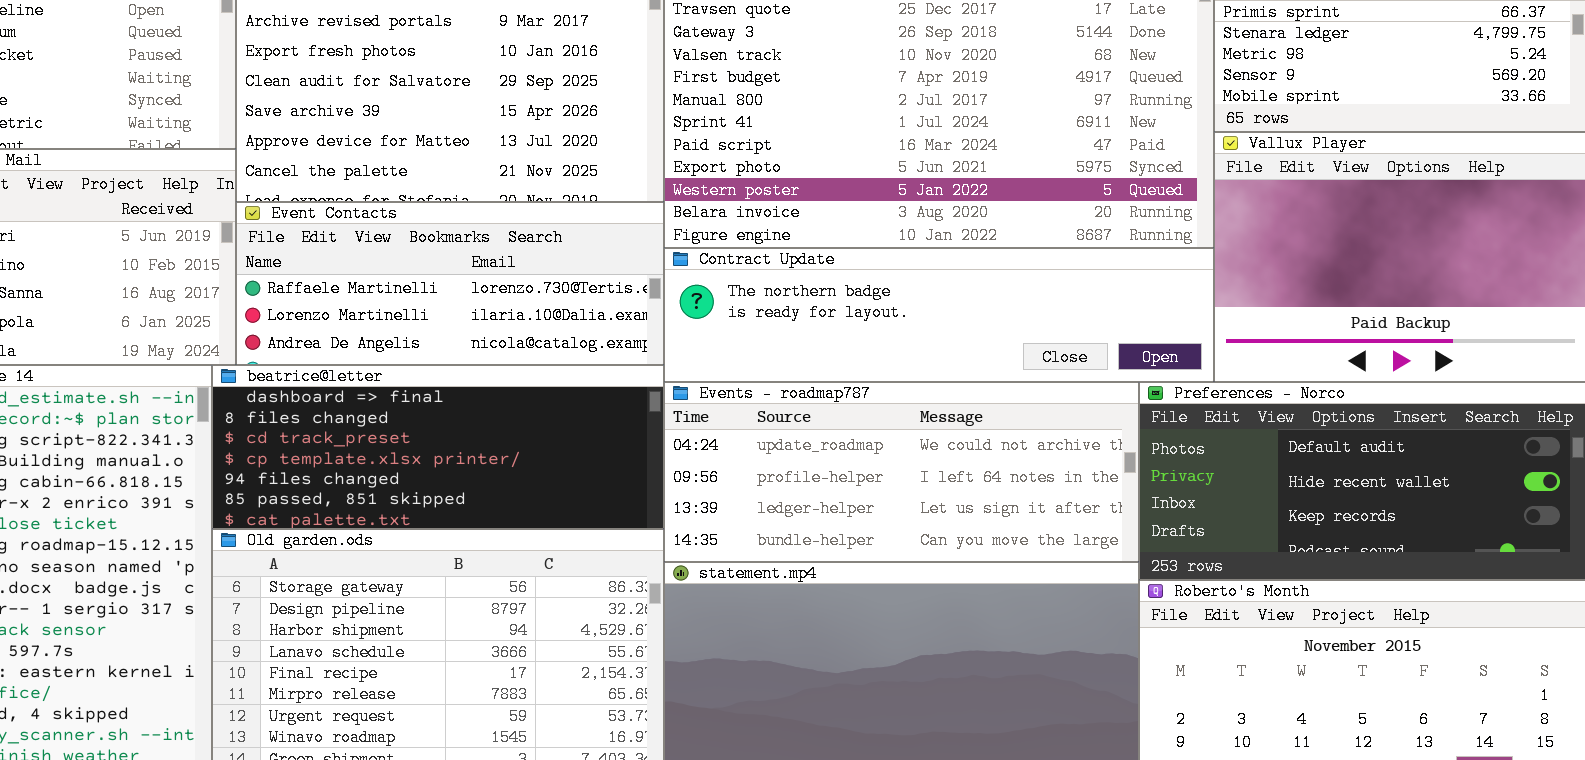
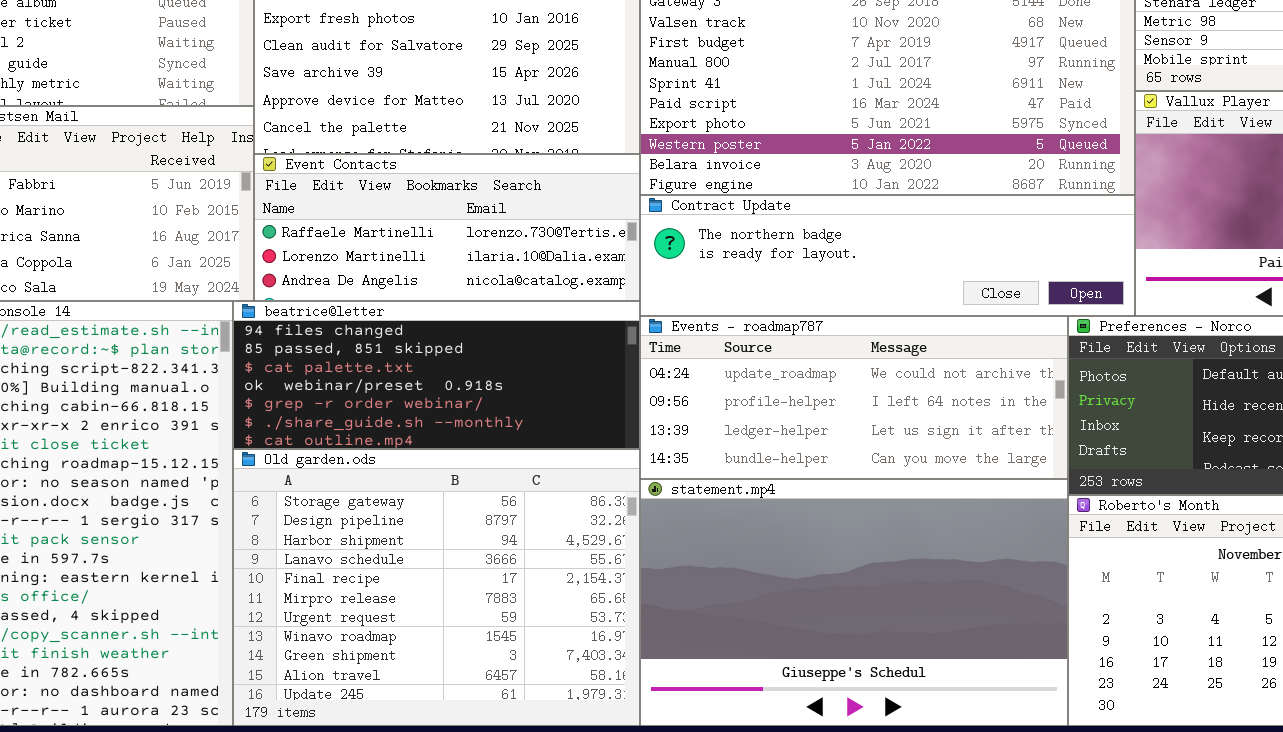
beatrice@letter: [212,365,664,529] -> [233,301,640,449], scrolled down 4 rows

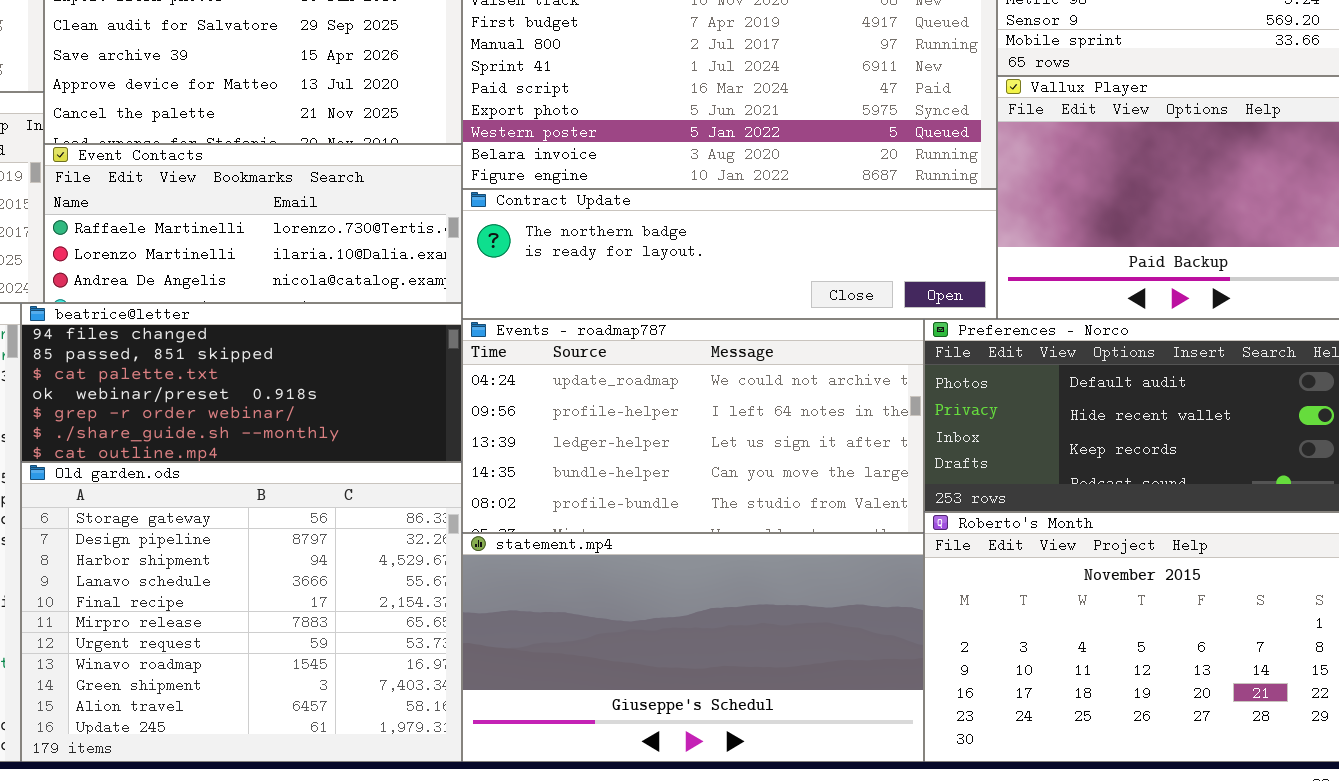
Events - roadmap787: [640,316,1068,479] -> [462,319,924,533], resized
statement.mp4: [640,479,1068,726] -> [462,533,924,762], resized

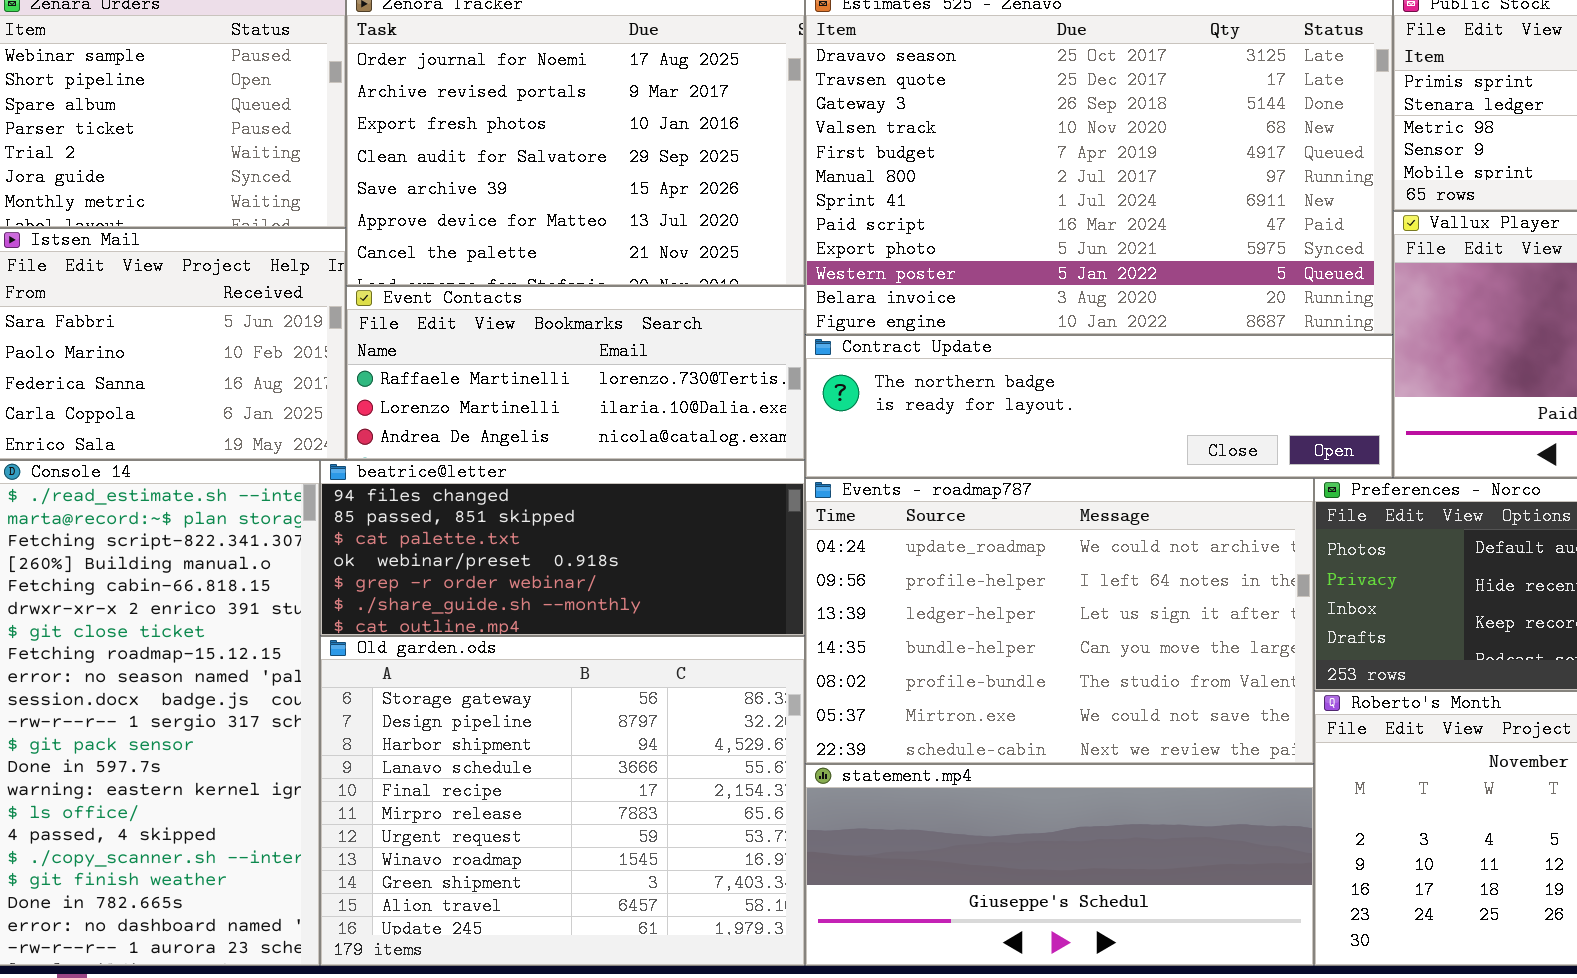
Events - roadmap787: [462,319,924,533] -> [805,478,1314,764], resized
statement.mp4: [462,533,924,762] -> [805,764,1314,966], resized

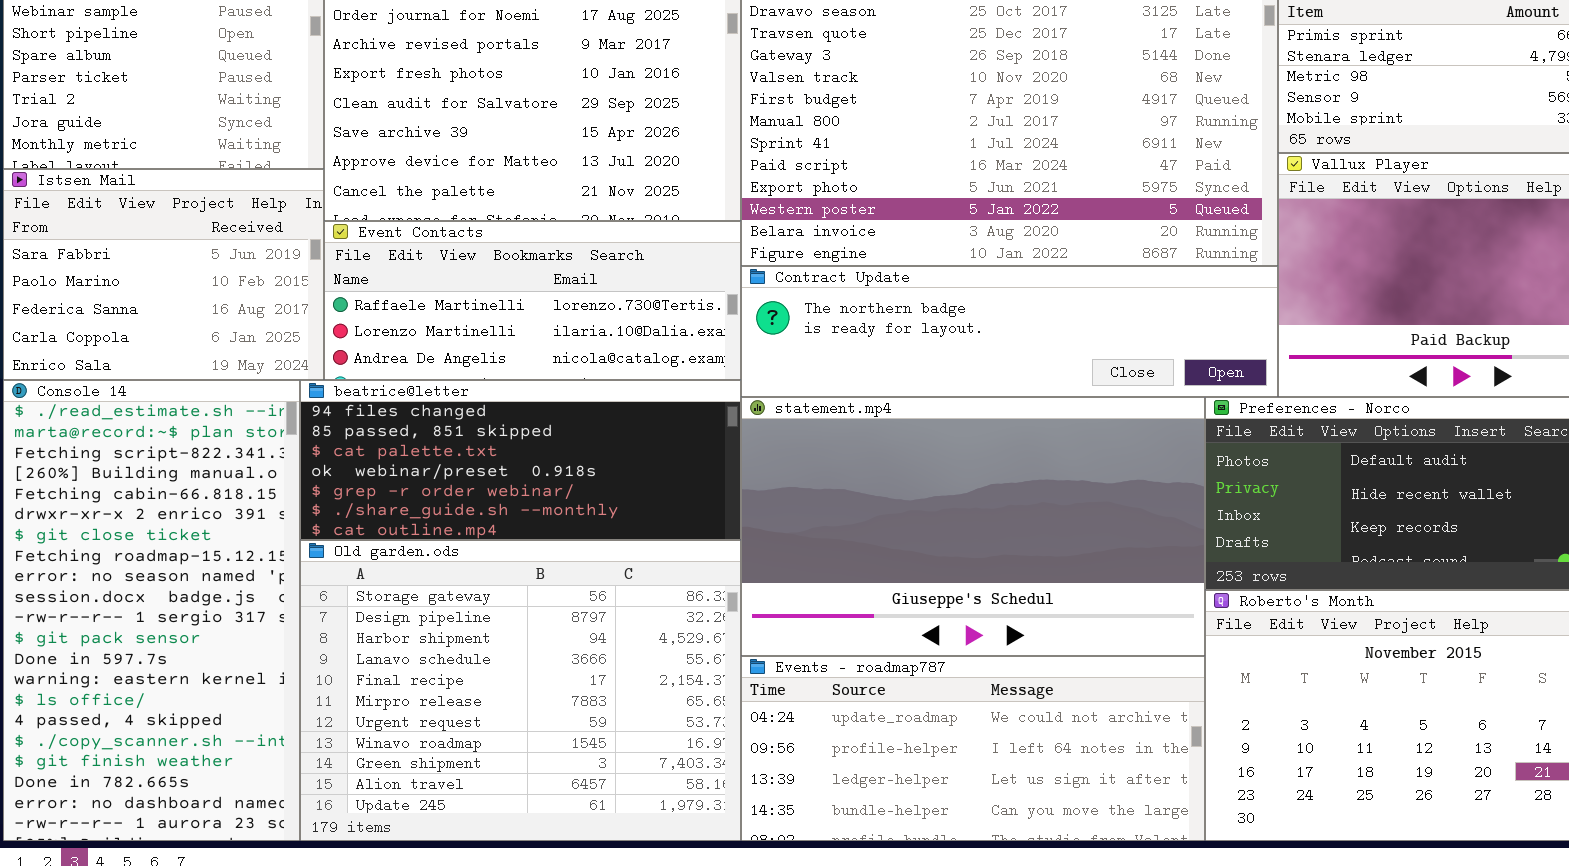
Events - roadmap787: [805,478,1314,764] -> [741,656,1205,841], moved, resized
statement.mp4: [805,764,1314,966] -> [741,397,1205,656], moved, resized

